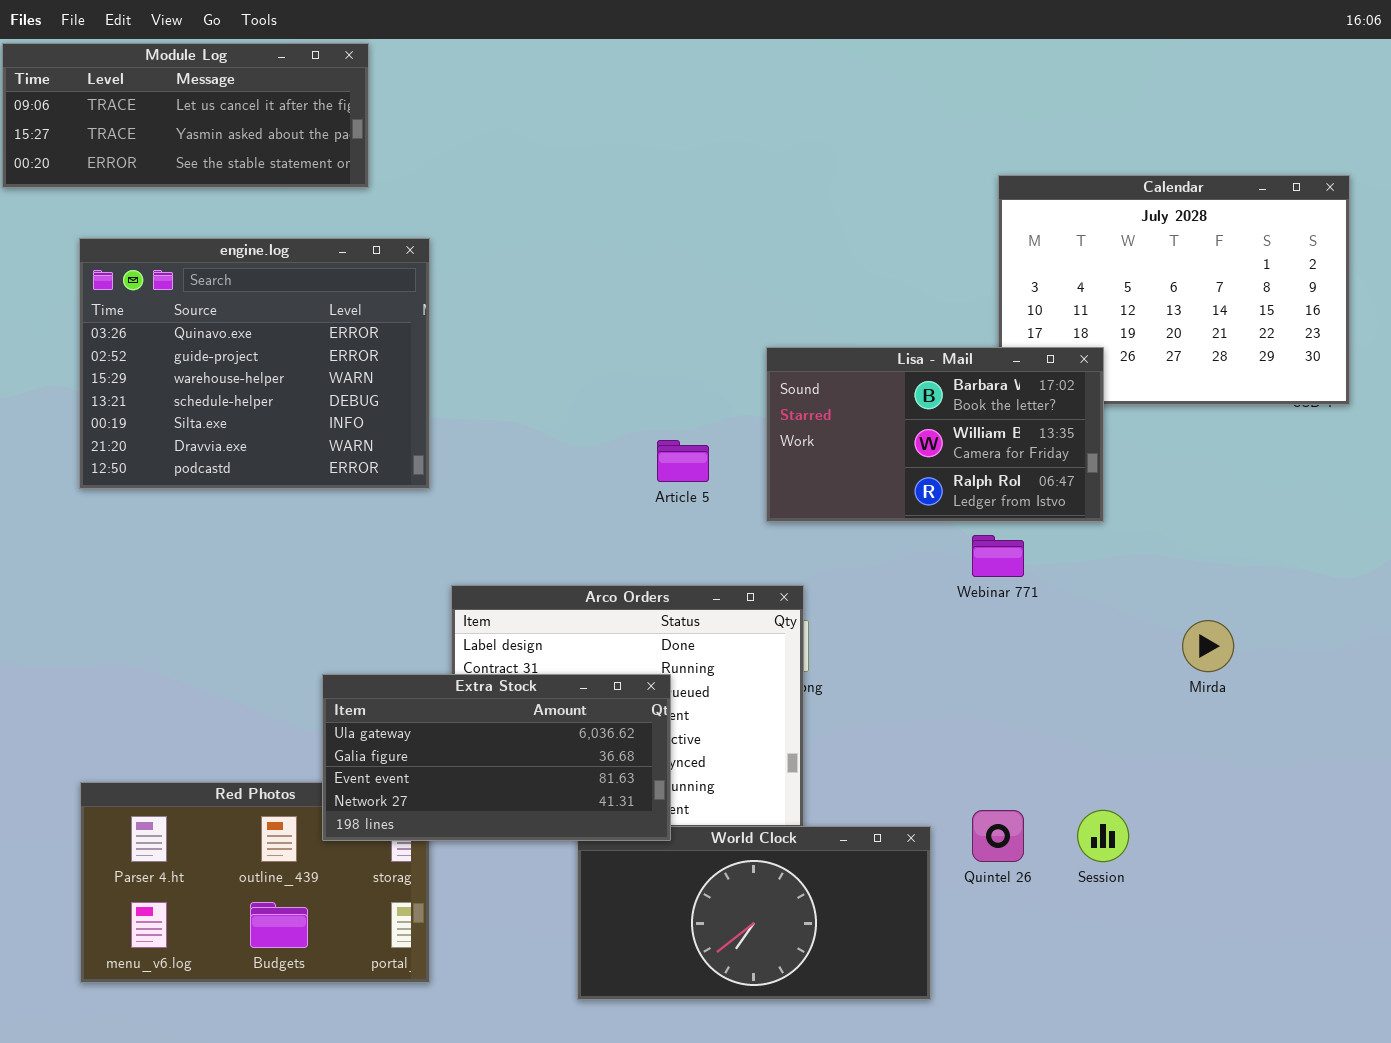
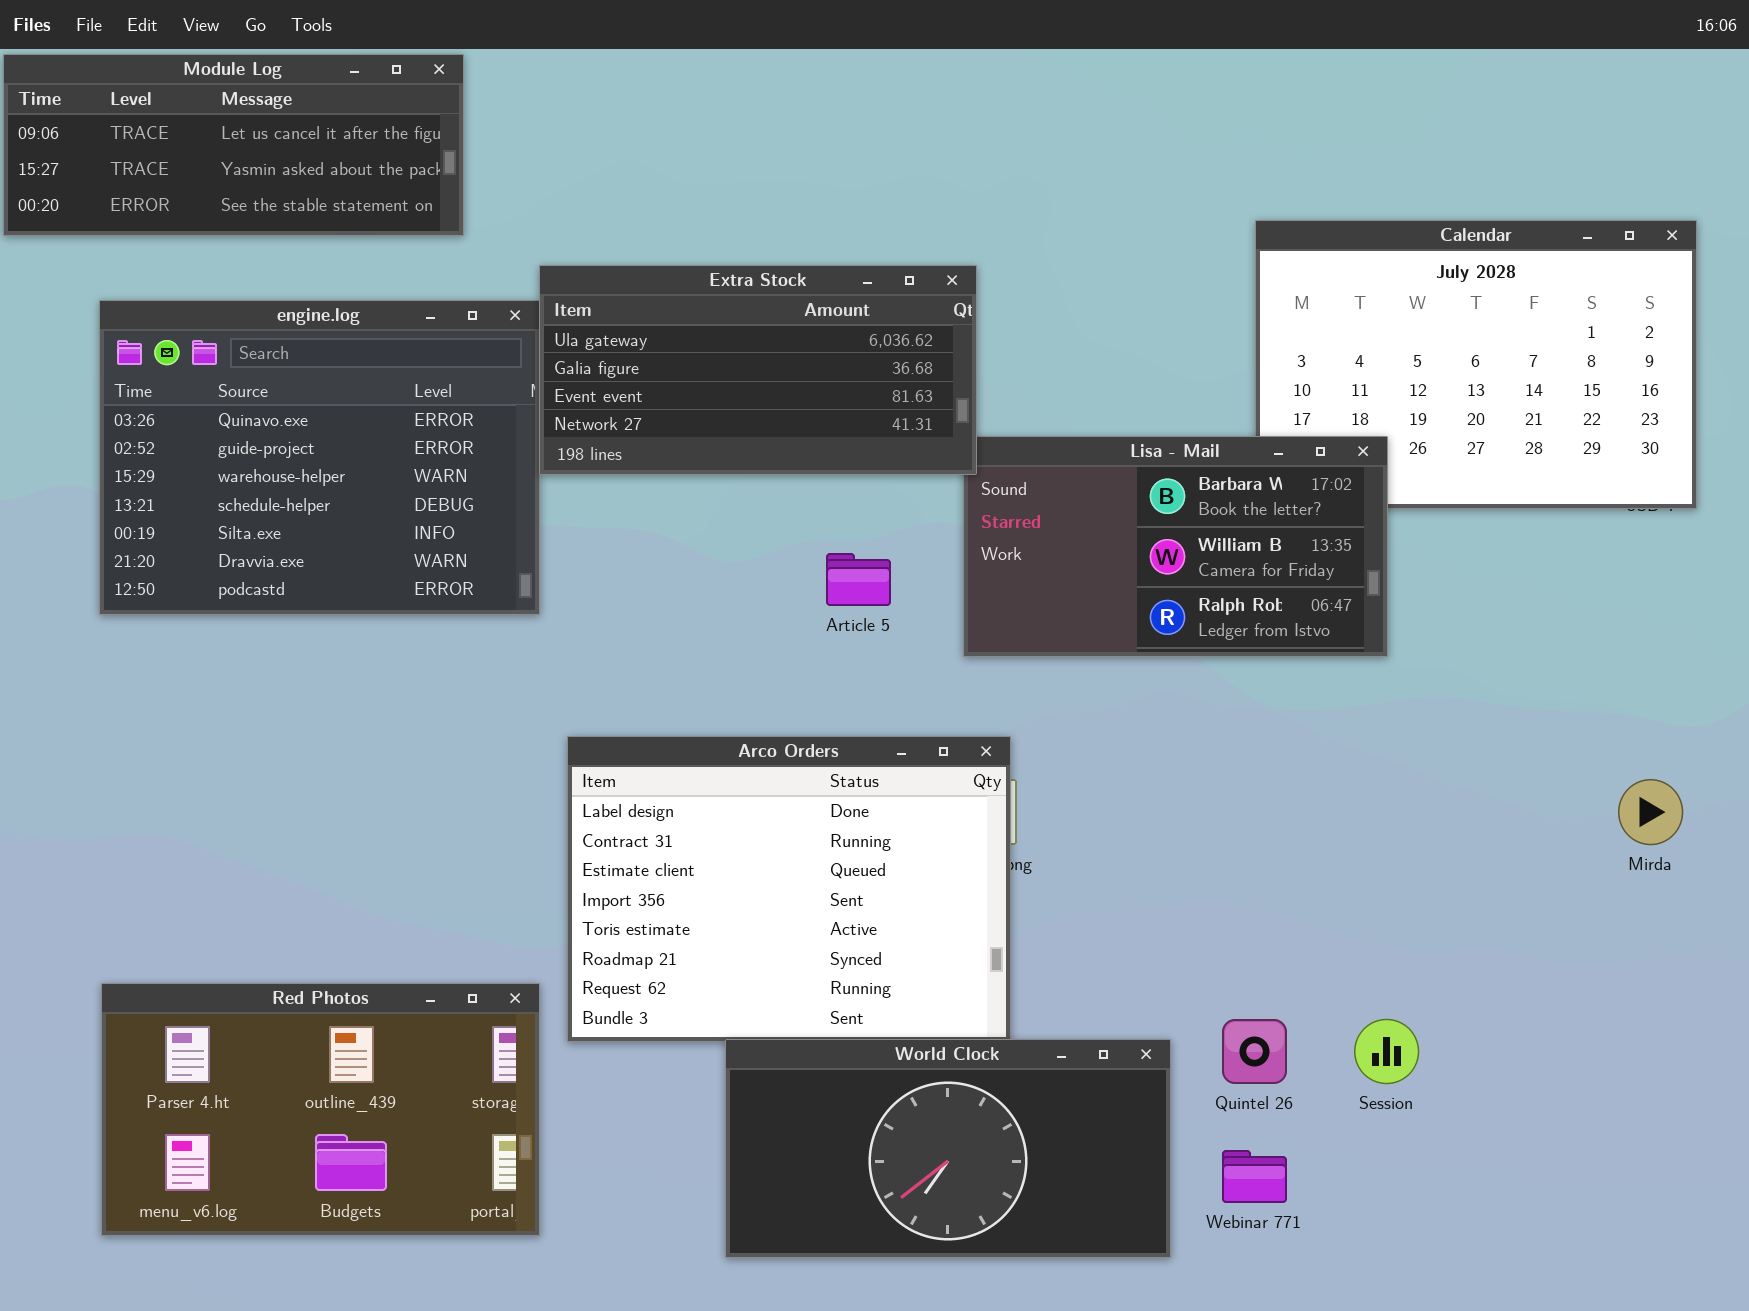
Webinar 771: [972,535,1024,577] -> [1222,1150,1287,1203], moved
Mirda: [1182,620,1234,672] -> [1618,779,1683,845], moved
Extra Stock: [322,674,671,841] -> [539,265,977,475], moved

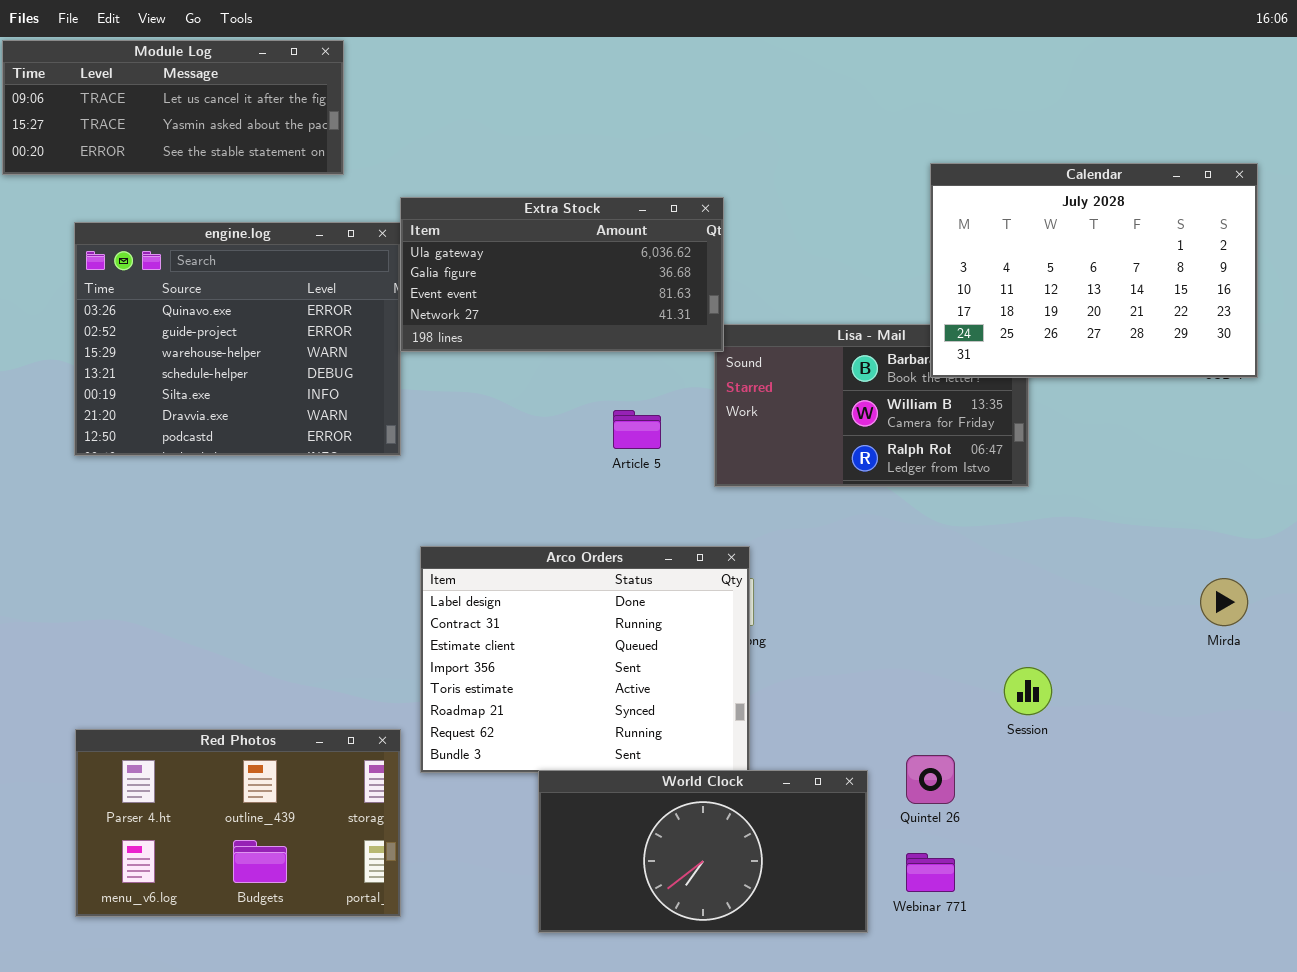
Calendar: [1255,220,1697,509] -> [930,163,1258,378], raised
Session: [1354,1019,1419,1084] -> [1004,667,1052,715], moved

